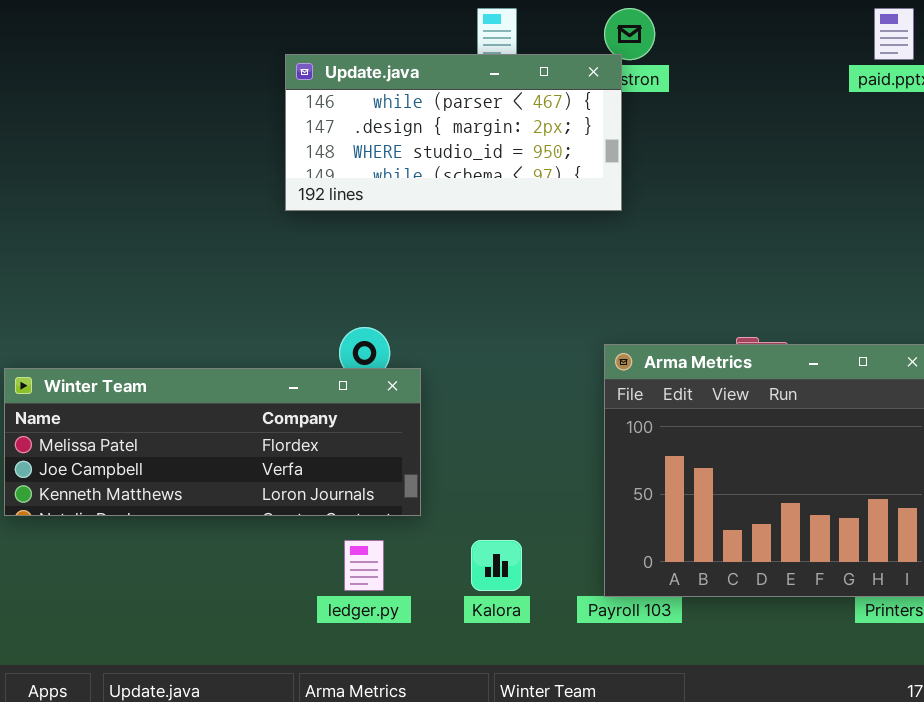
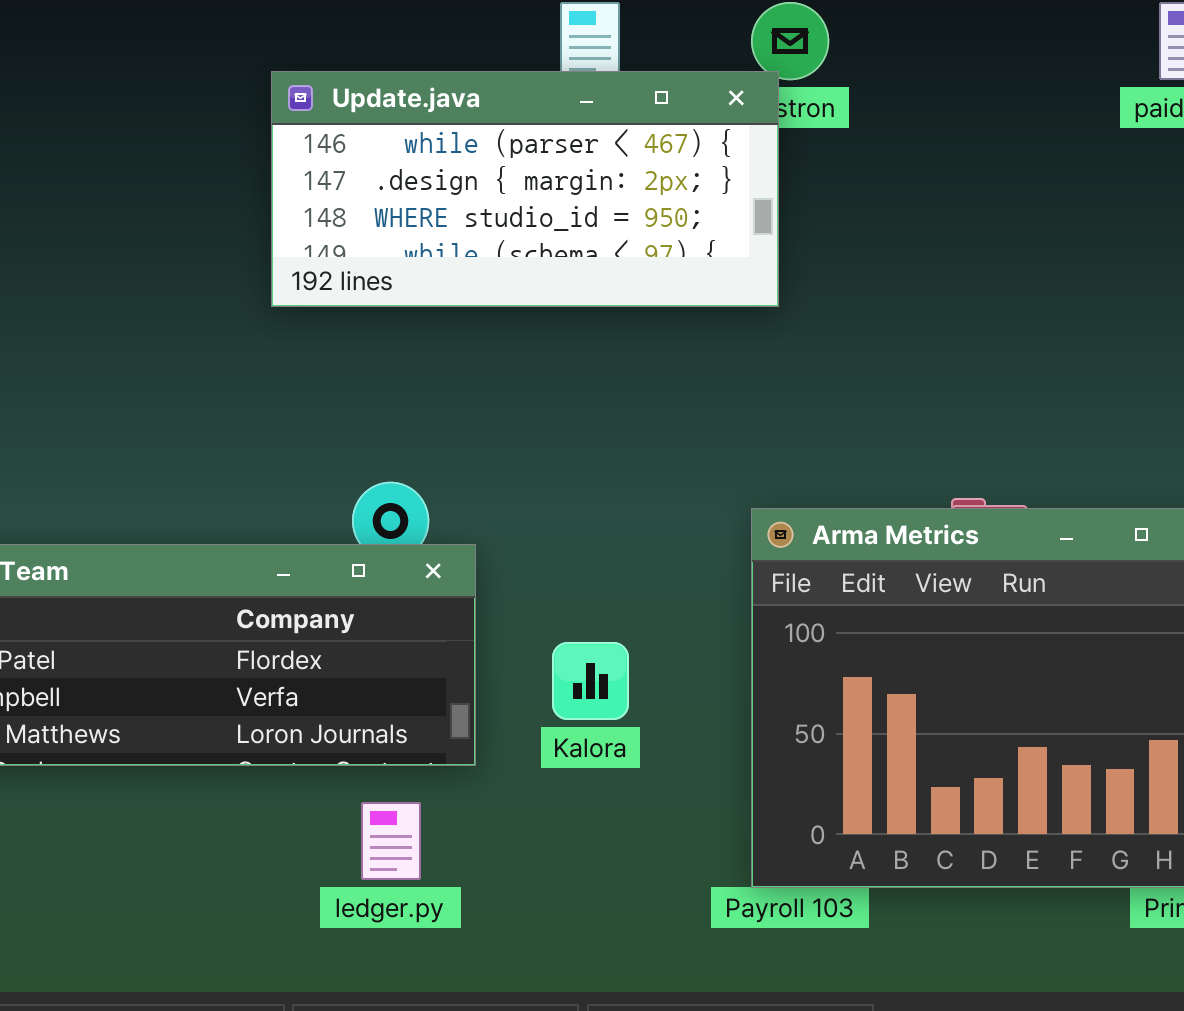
Kalora: [471,540,522,591] -> [552,642,629,720], moved

